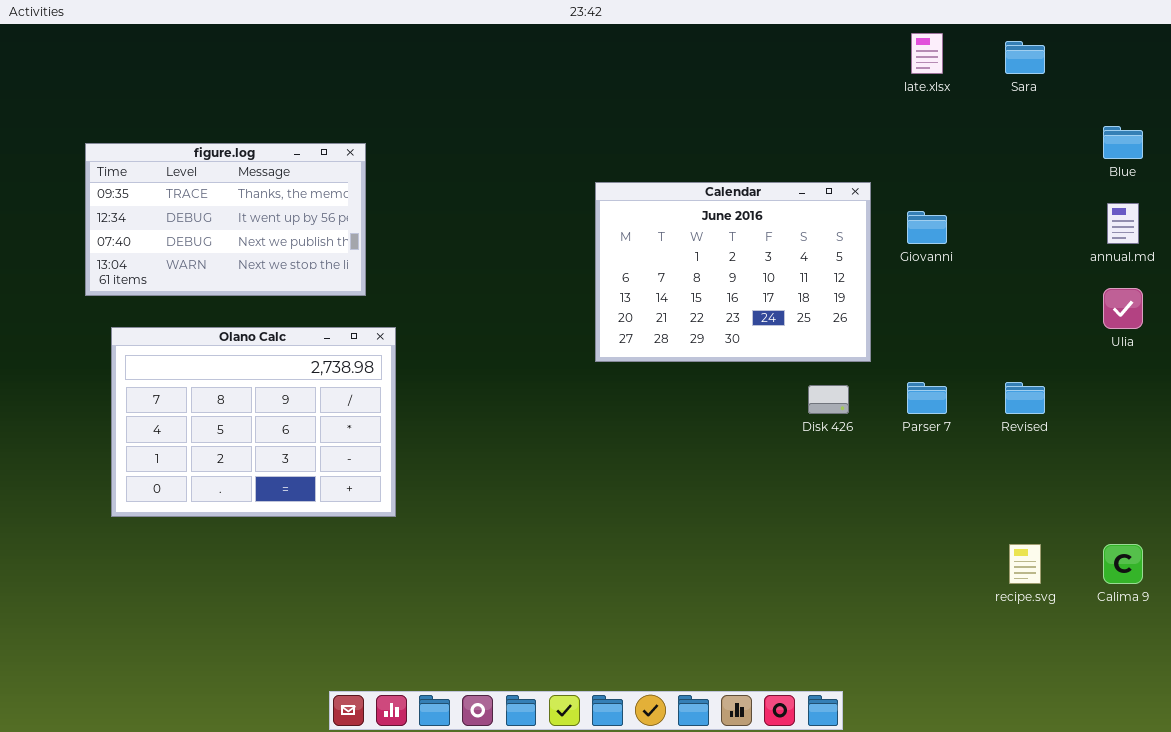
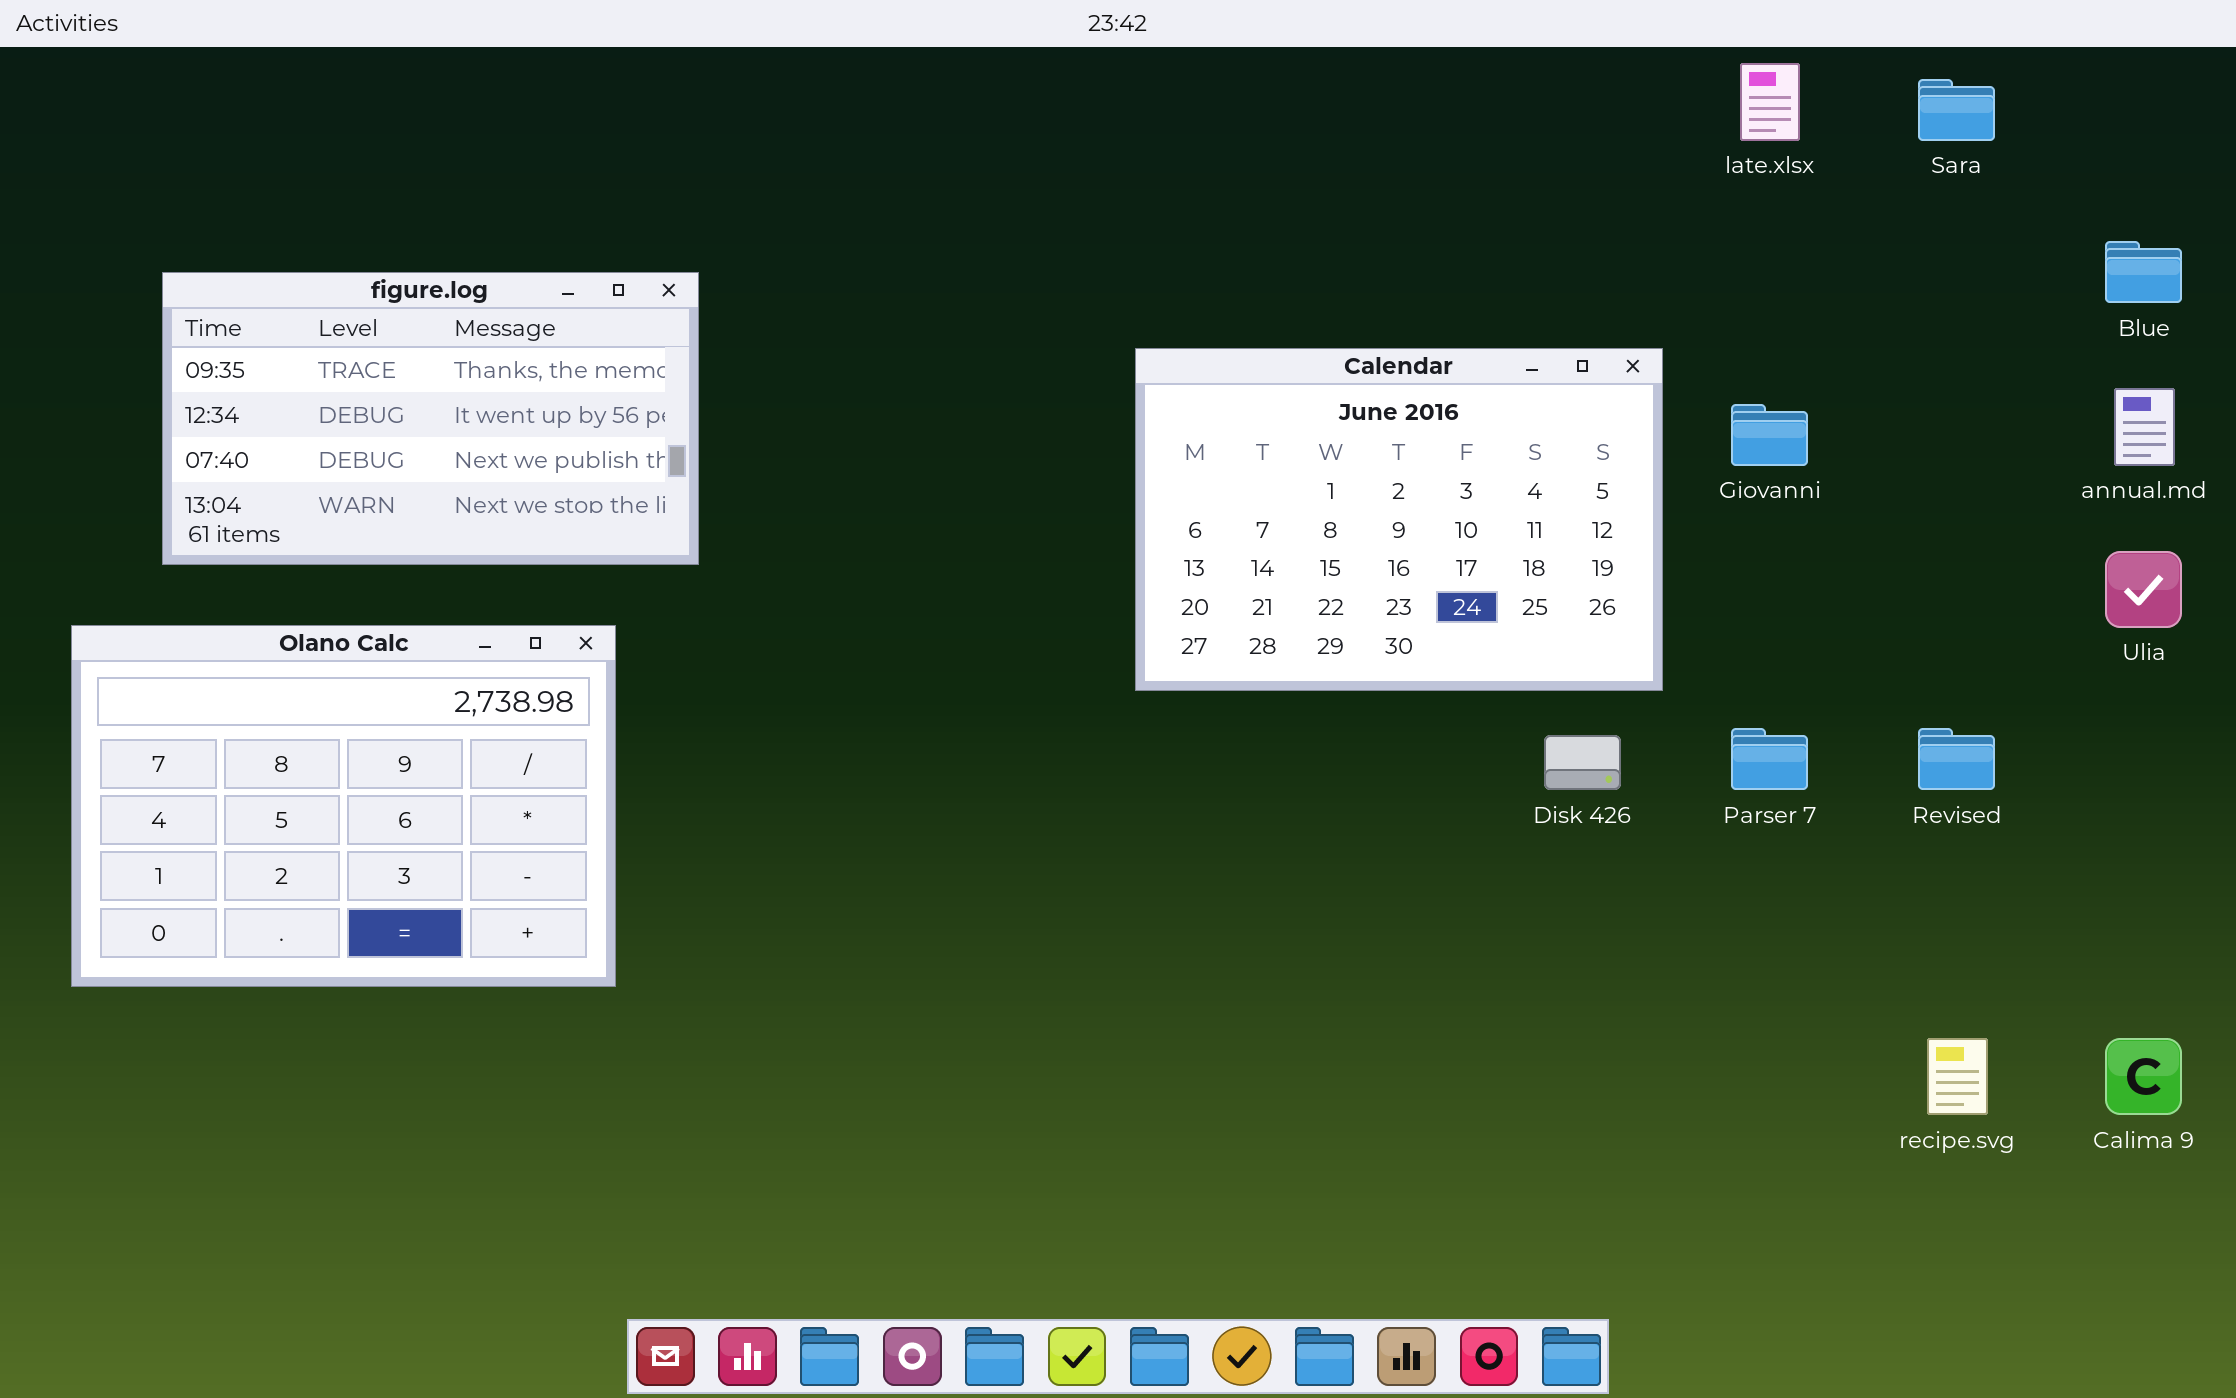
Olano Calc: [111,327,396,517] -> [71,625,616,987], moved

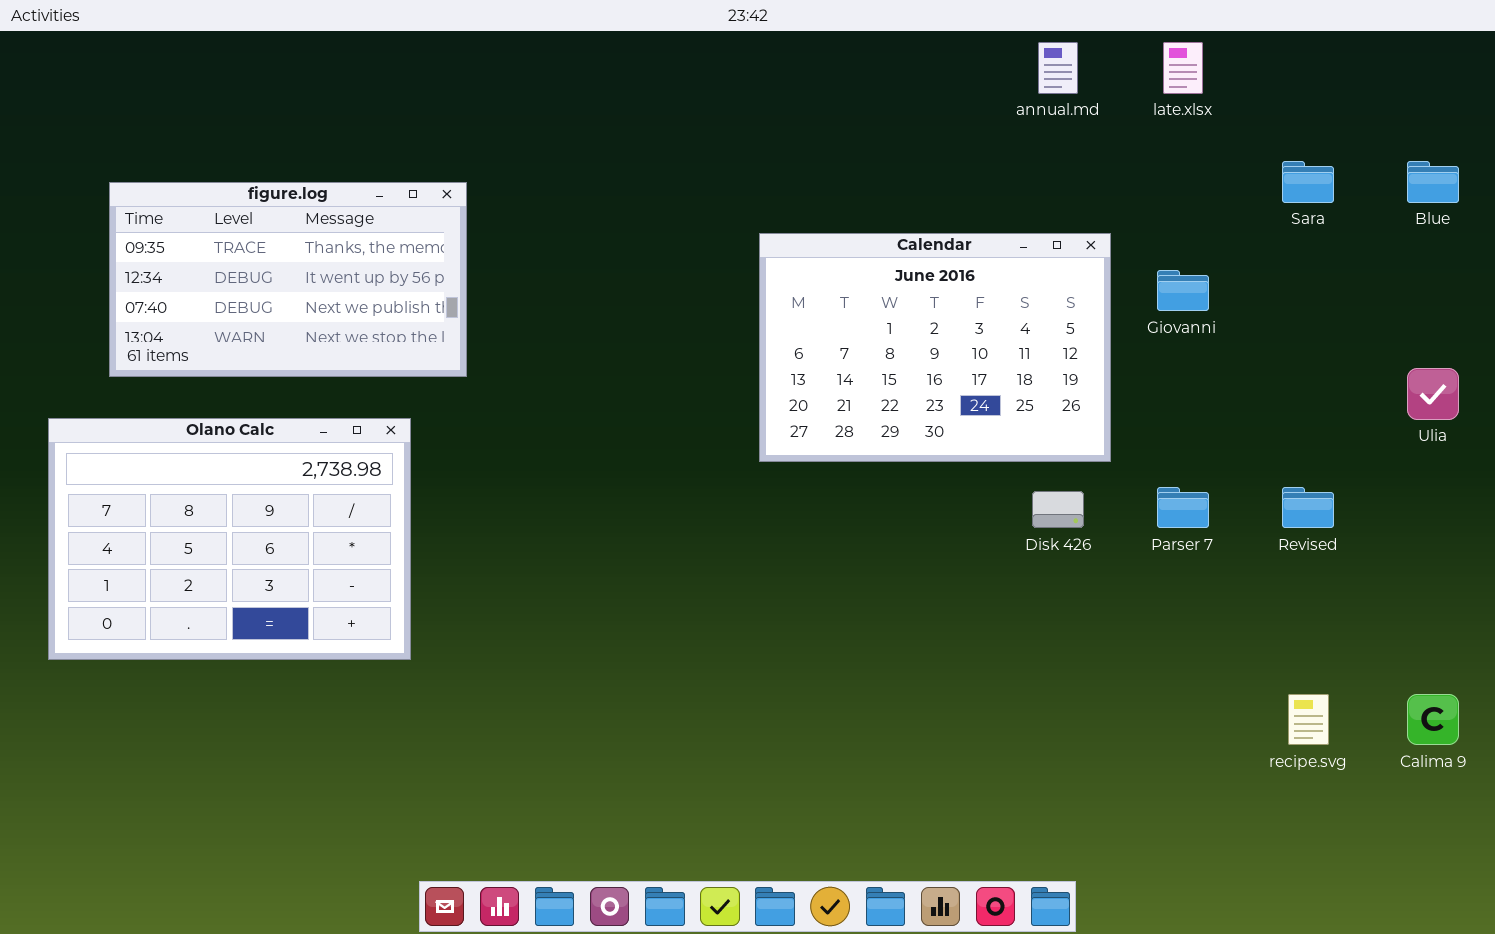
Sara: [1918,79,1995,141] -> [1282,161,1334,203], moved
annual.md: [2114,388,2175,466] -> [1038,42,1078,94], moved

